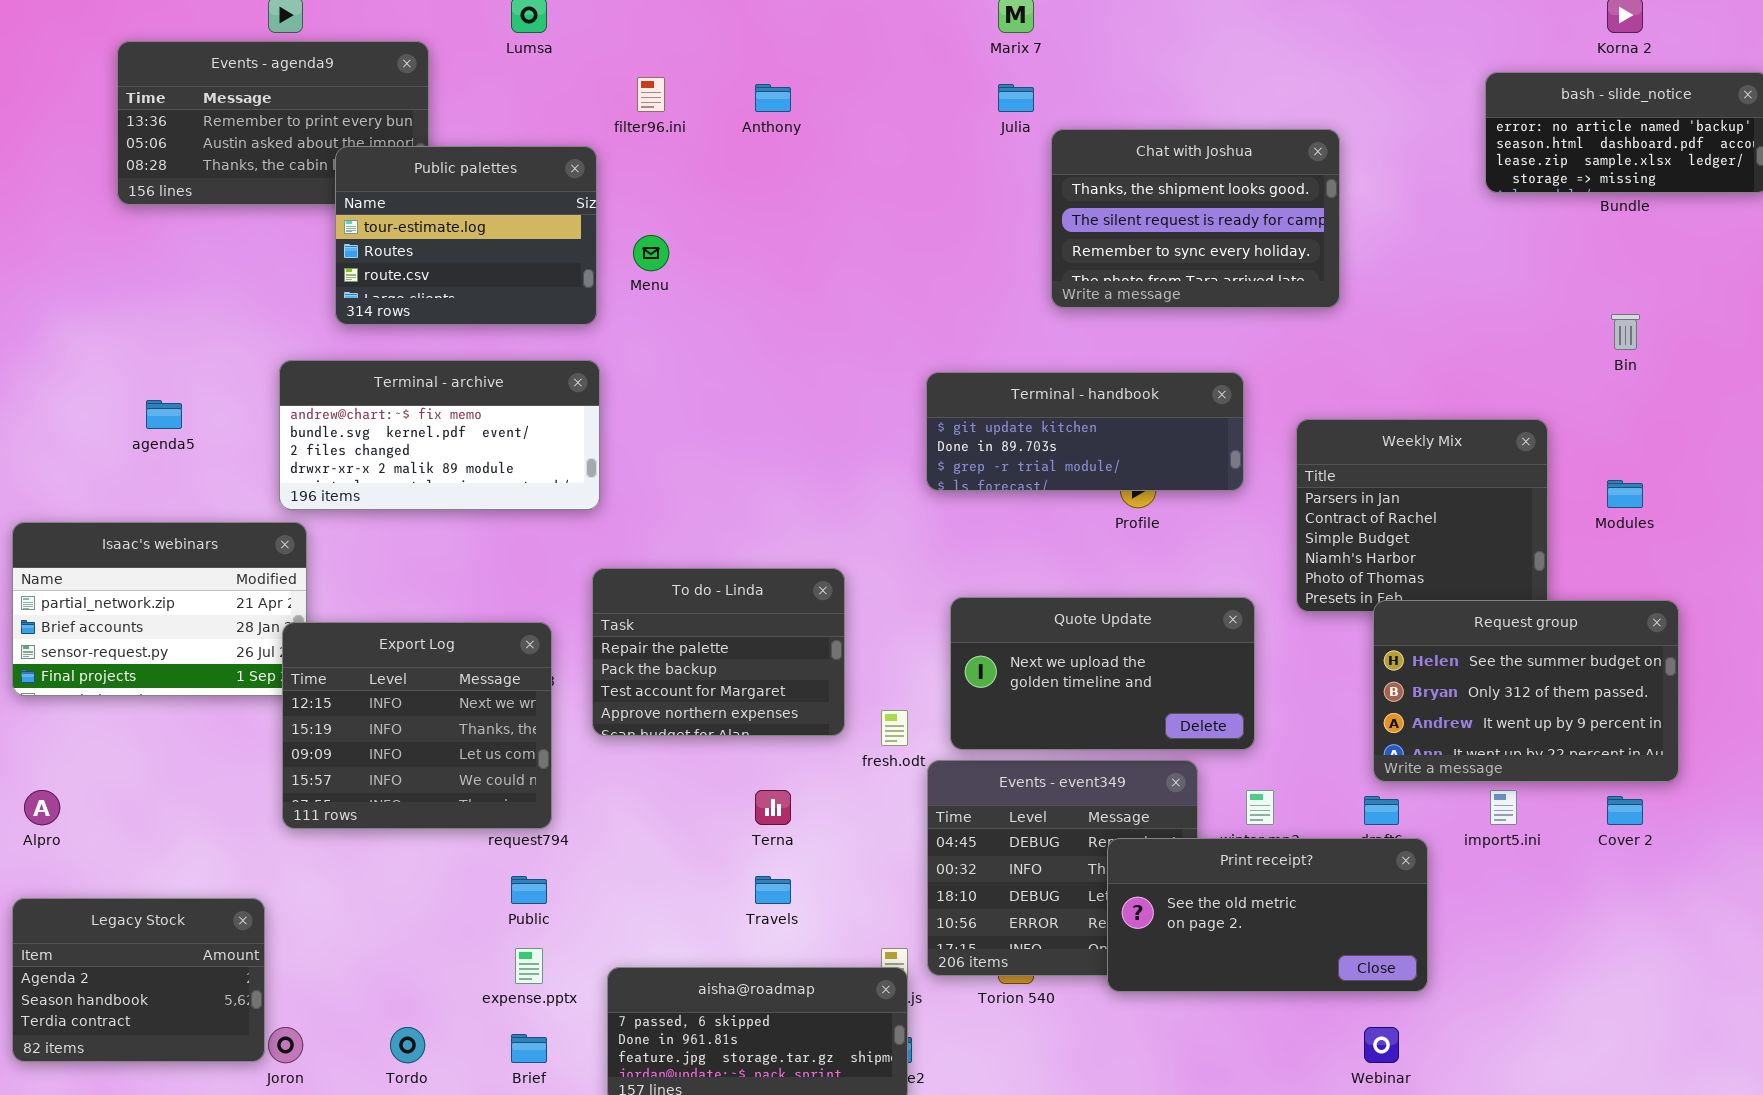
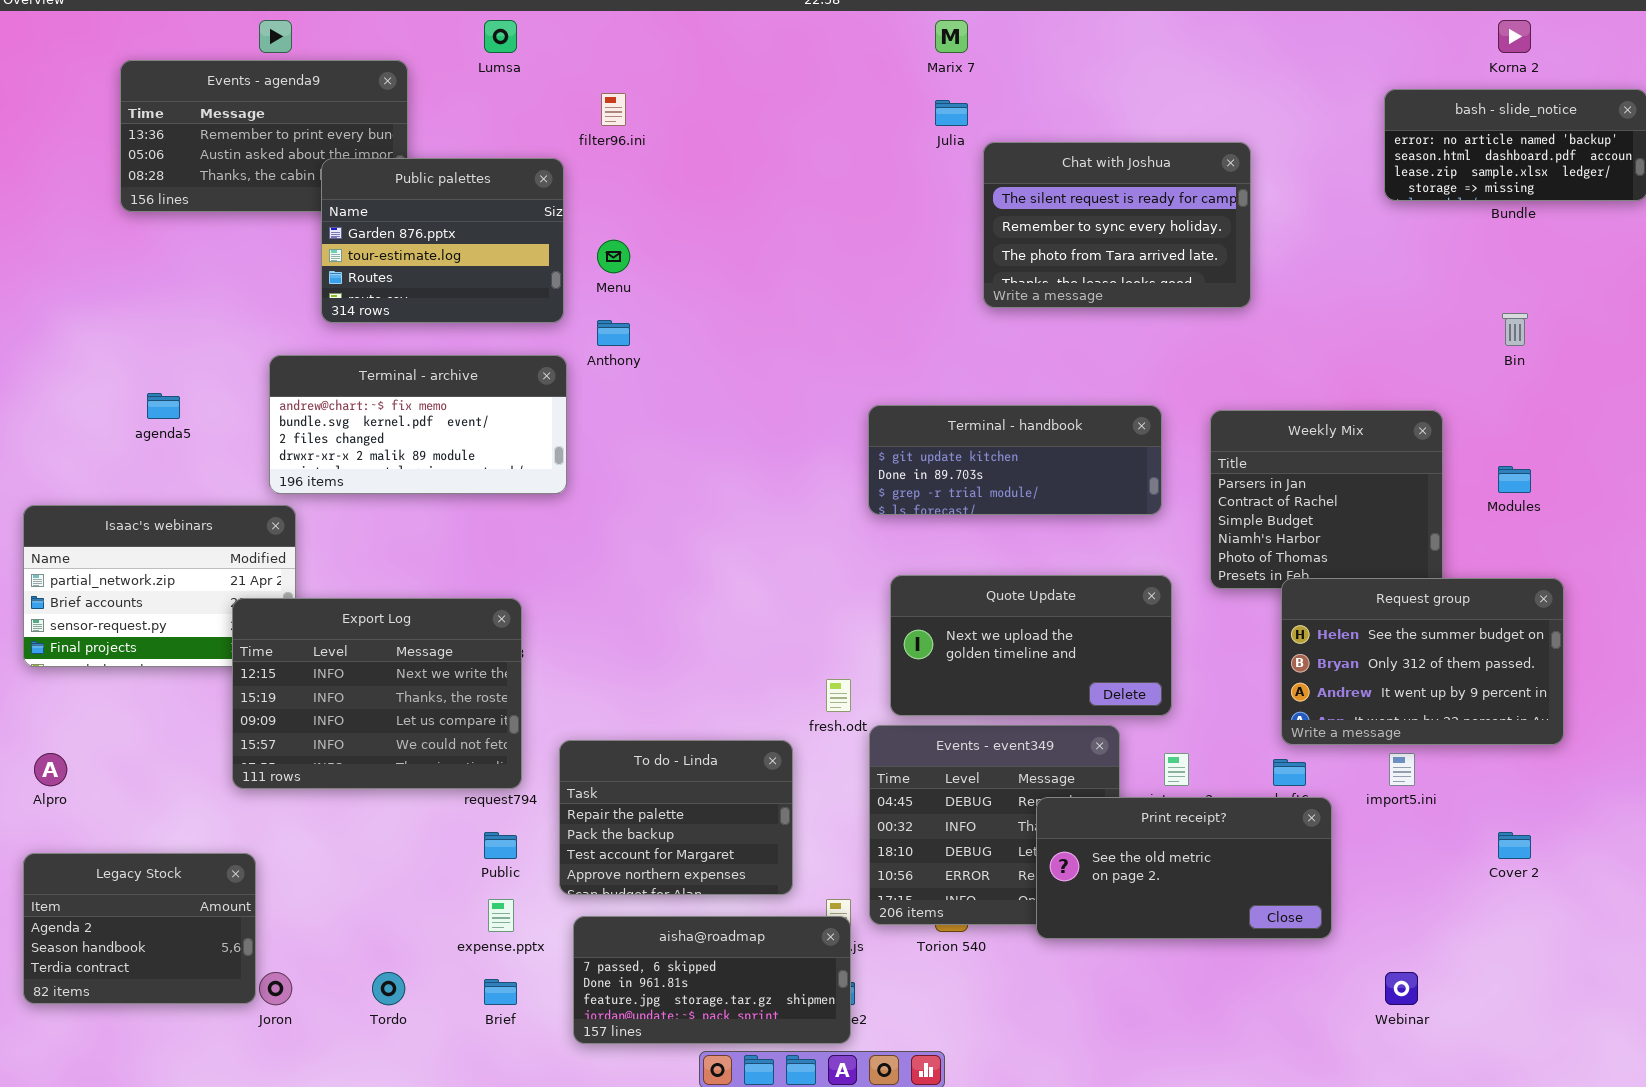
Anthony: [755,84,791,112] -> [597,320,630,346], moved
Chat with Joshua: [1051,129,1340,308] -> [983,142,1251,308], scrolled down 1 row
Public palettes: [335,146,597,325] -> [321,158,564,323], scrolled up 1 row
Terminal - handbook: [926,372,1244,491] -> [868,405,1162,515], moved
To do - Linda: [592,568,845,736] -> [559,740,793,895], moved
Export Log: [282,622,552,829] -> [232,598,522,789], resized
Cover 2: [1607,796,1643,825] -> [1498,832,1531,859], moved
Webinar: [1364,1027,1399,1063] -> [1385,972,1418,1005], moved

